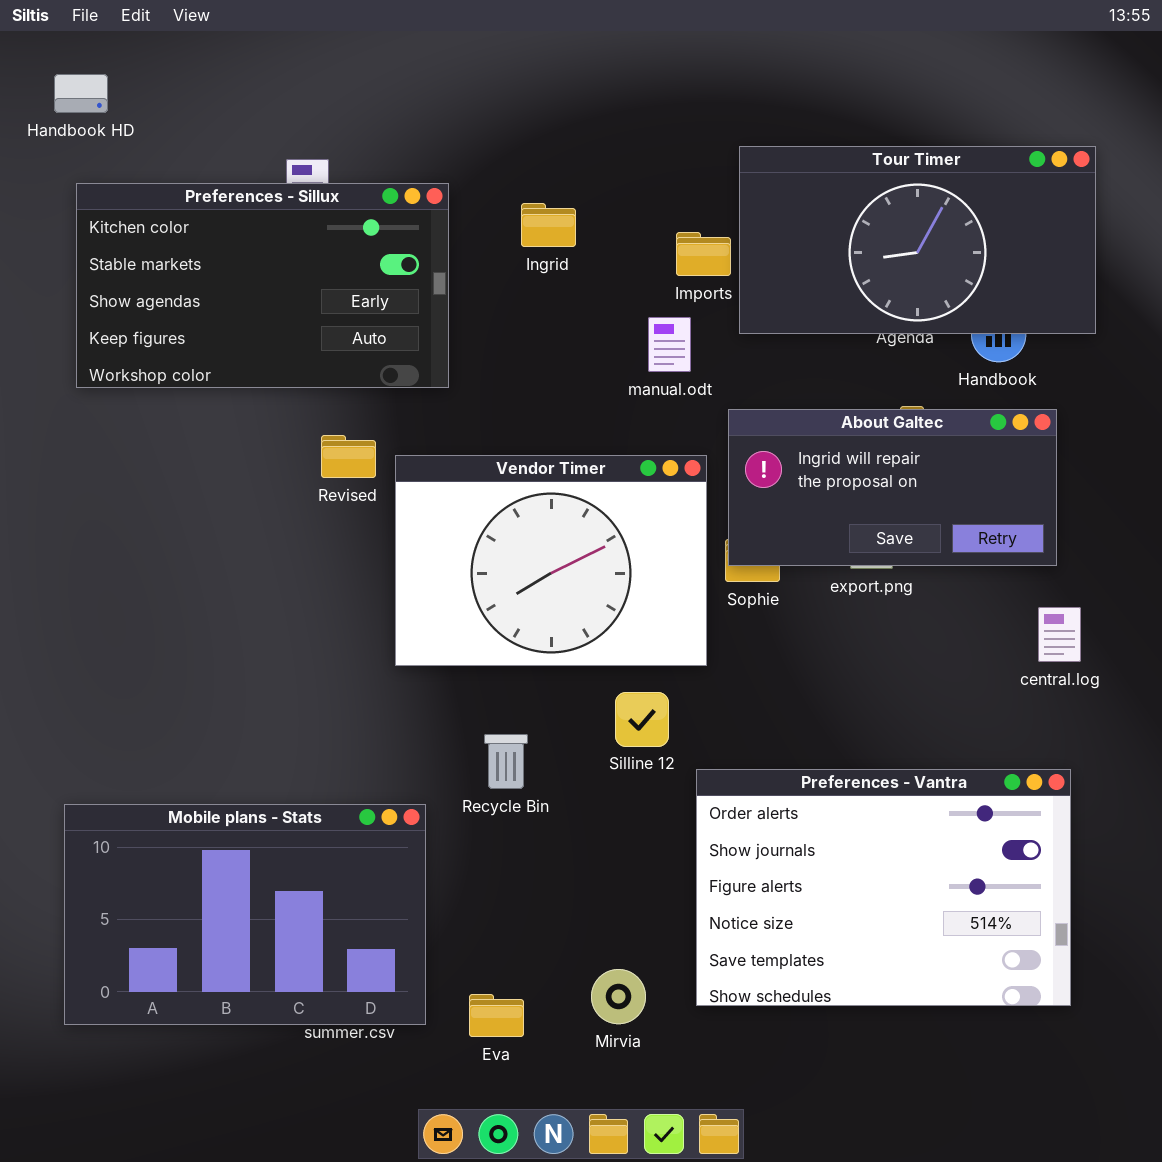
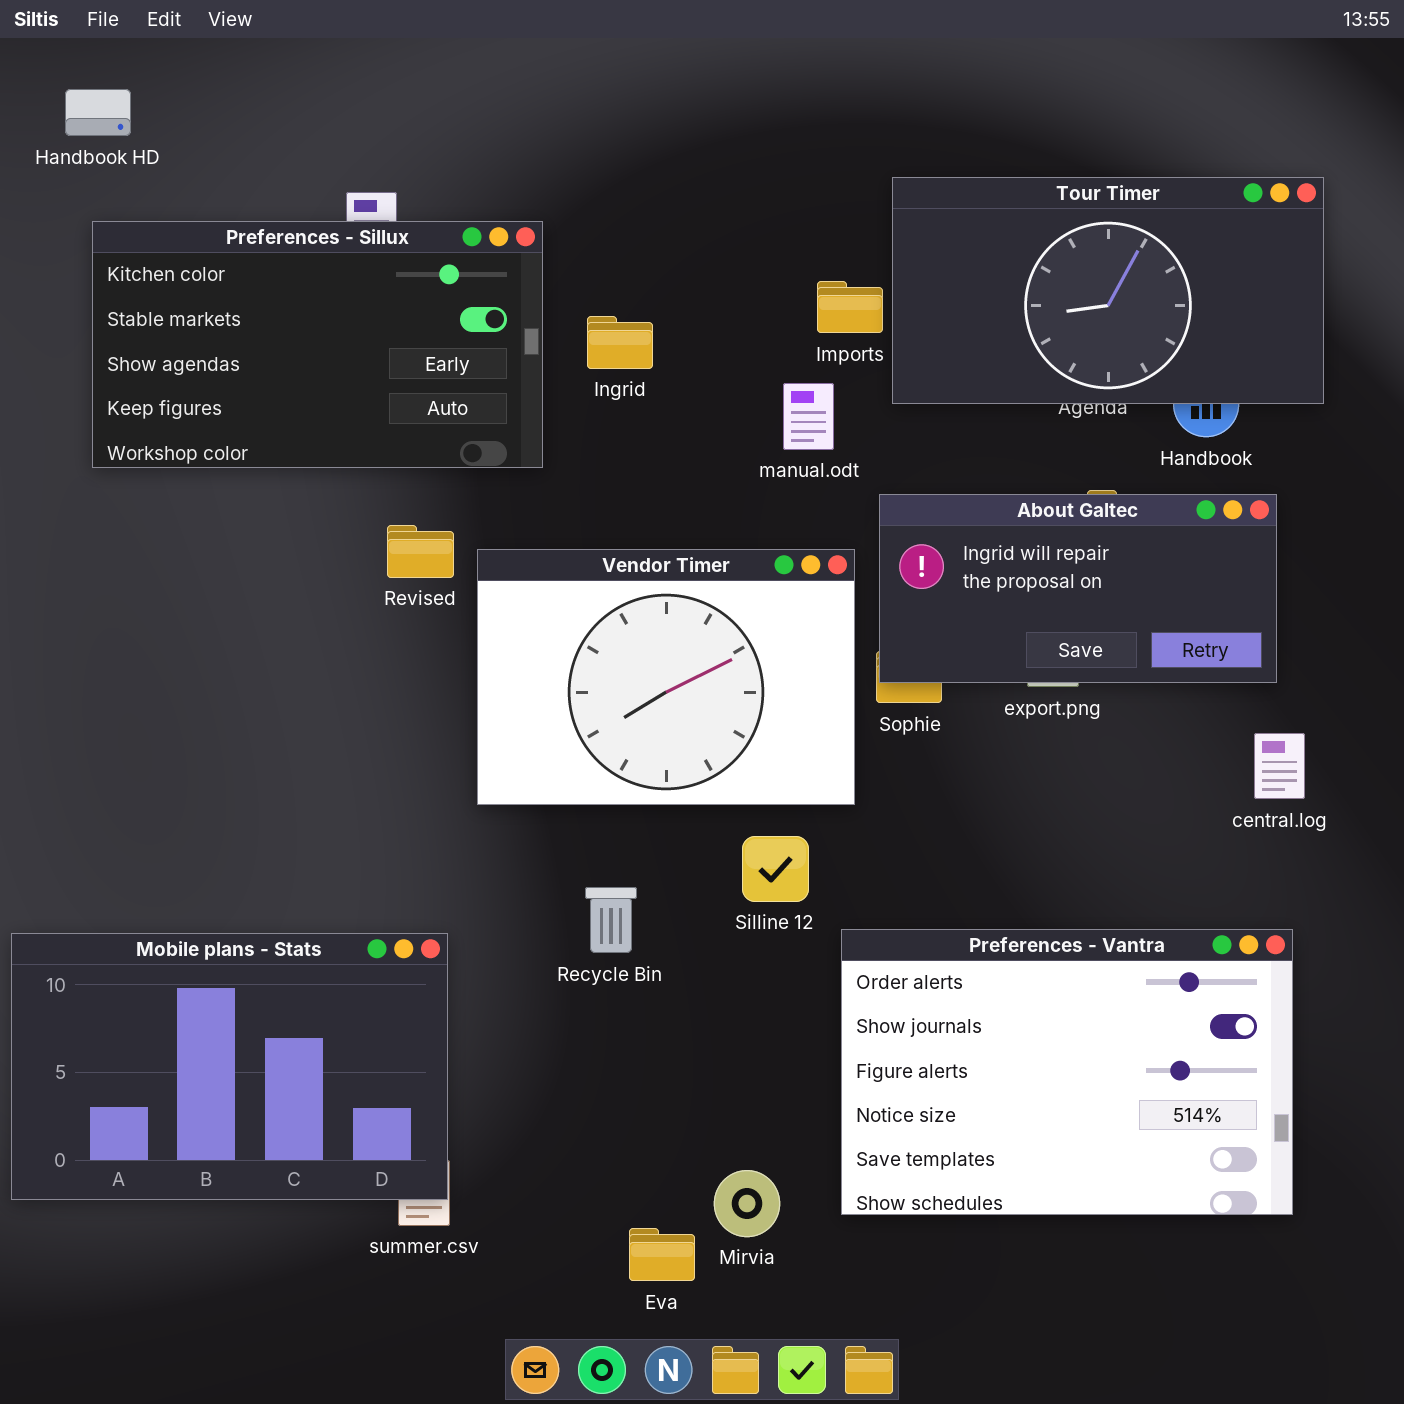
Ingrid: [521,203,576,247] -> [587,316,653,369], moved
Mobile plans - Stats: [64,804,426,1025] -> [11,933,448,1200], moved
Eva: [469,994,524,1037] -> [629,1228,695,1281], moved

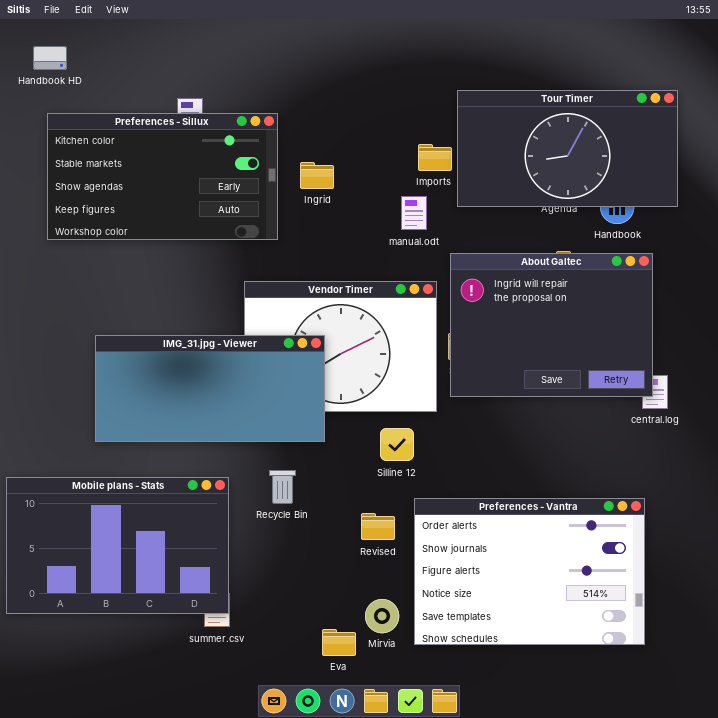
About Galtec: [879,494,1277,683] -> [450,253,653,397], resized
Revised: [387,525,454,578] -> [361,513,395,540], moved
IMG_31.jpg - Viewer: none -> [95,335,325,442], opened
Recycle Bin: [585,887,637,953] -> [269,470,296,504], moved
Preferences - Vantra: [841,929,1293,1215] -> [414,498,645,645], moved

